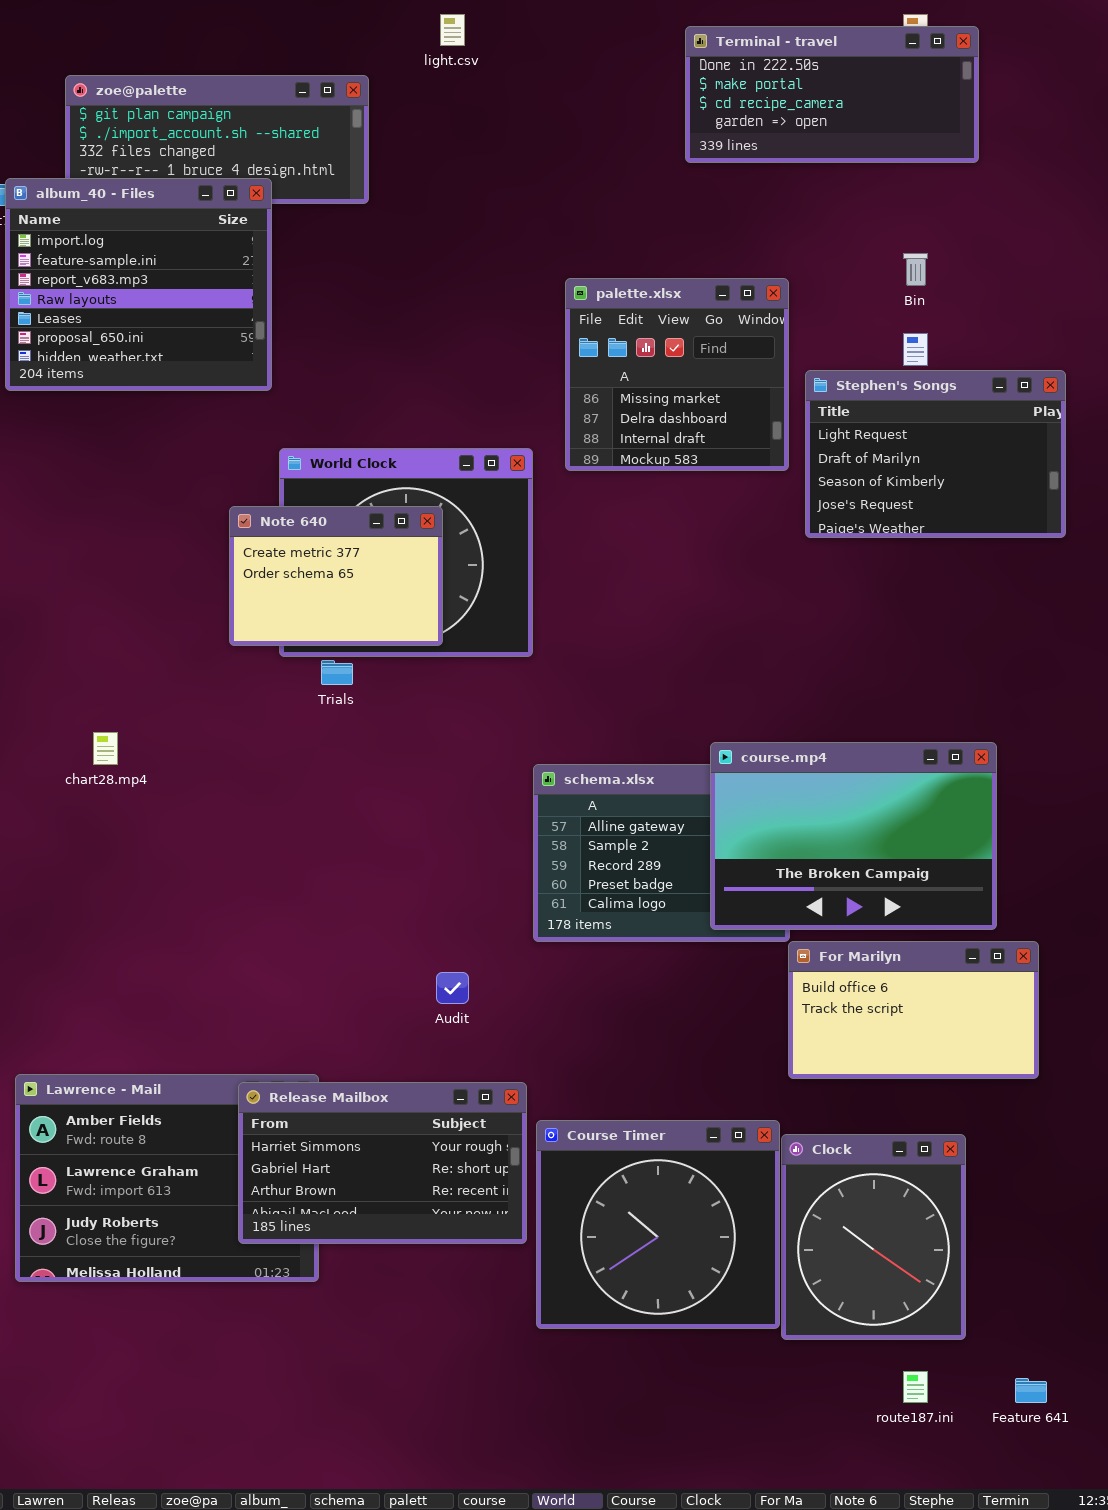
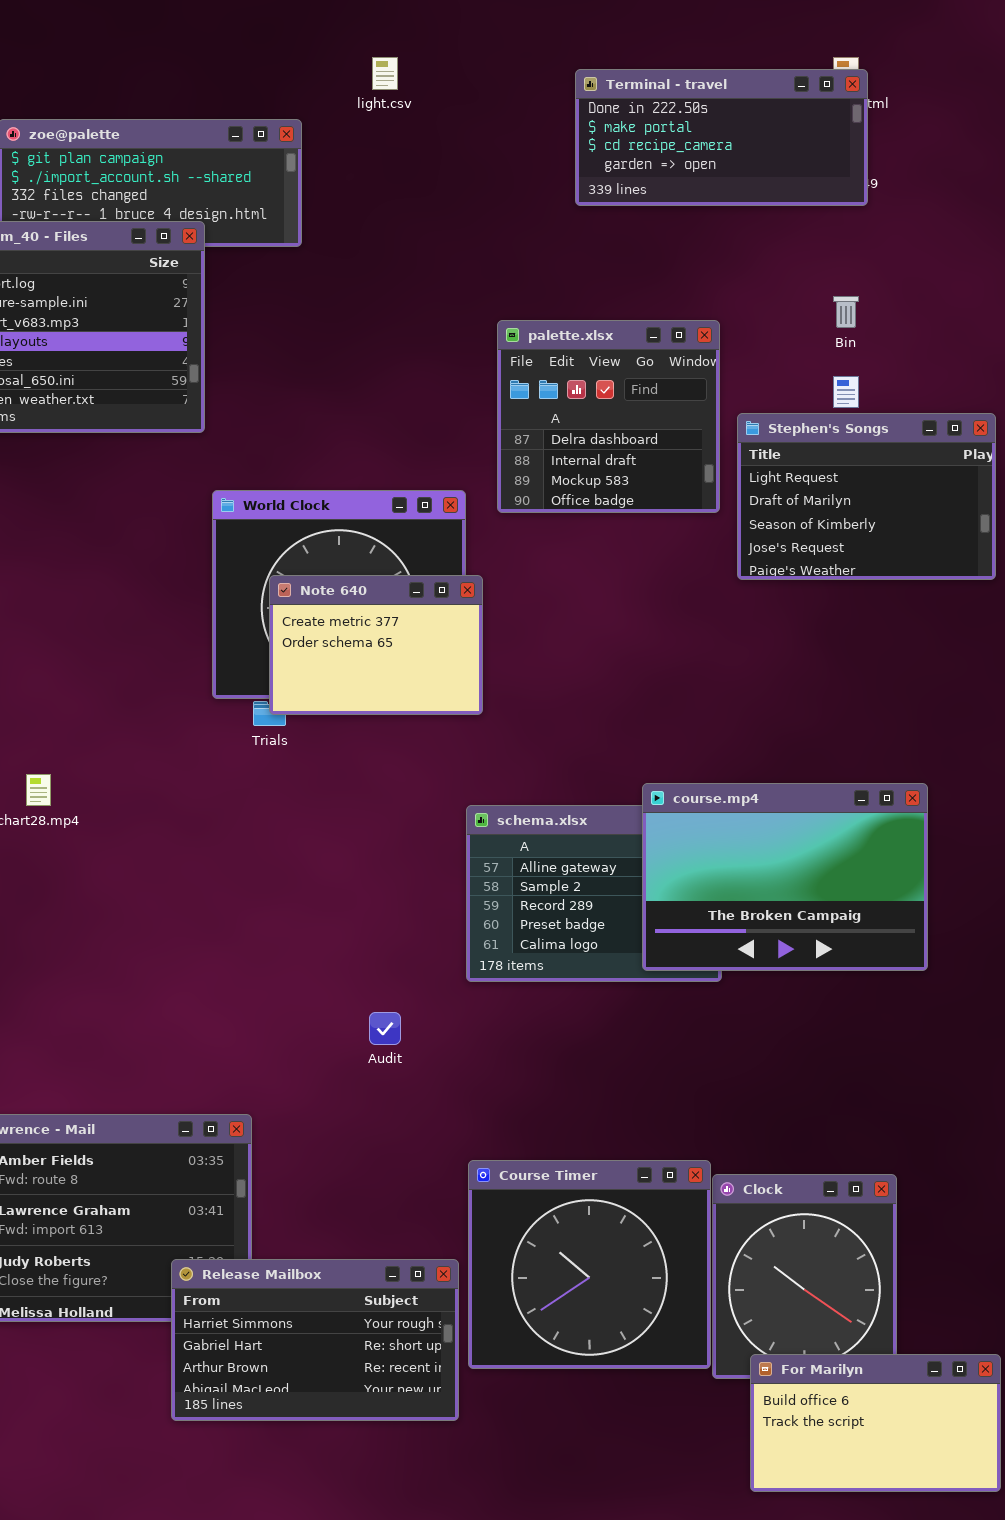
Terminal - travel: [685,26,979,163] -> [575,69,868,206], moved
palette.xlsx: [565,278,789,471] -> [497,320,720,513], scrolled down 1 row
Note 640: [229,506,443,646] -> [269,575,483,715], moved
For Marilyn: [788,941,1039,1079] -> [750,1354,1001,1492], moved
Release Mailbox: [238,1082,527,1244] -> [171,1259,459,1421], moved

